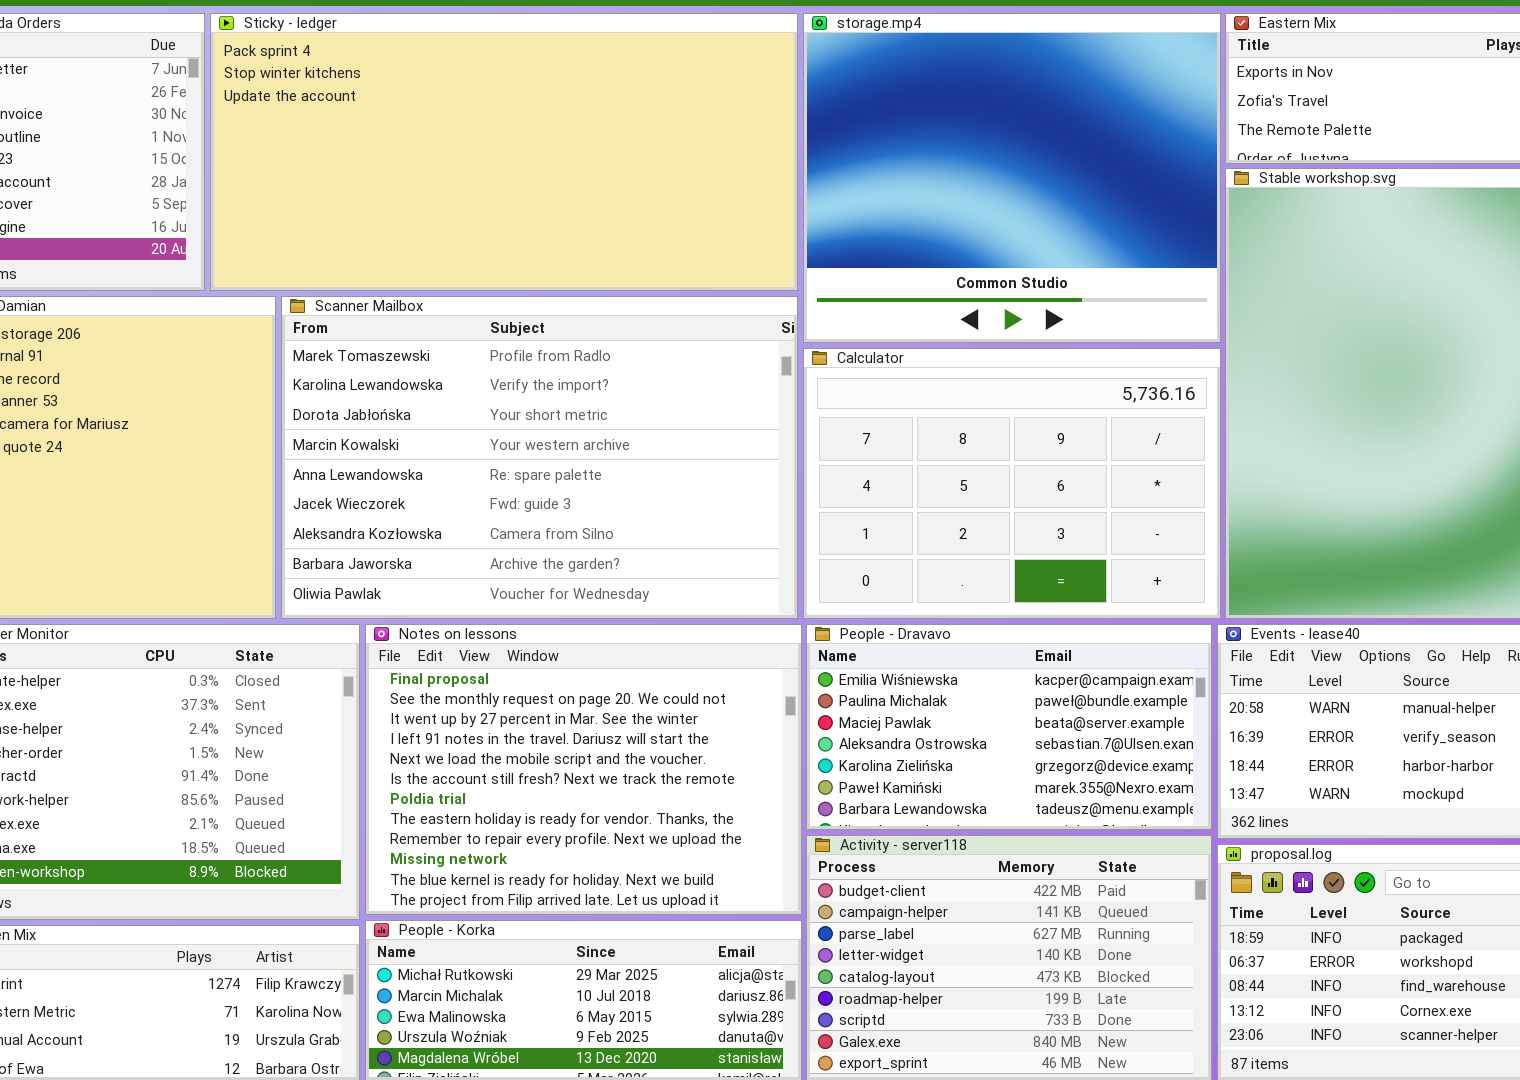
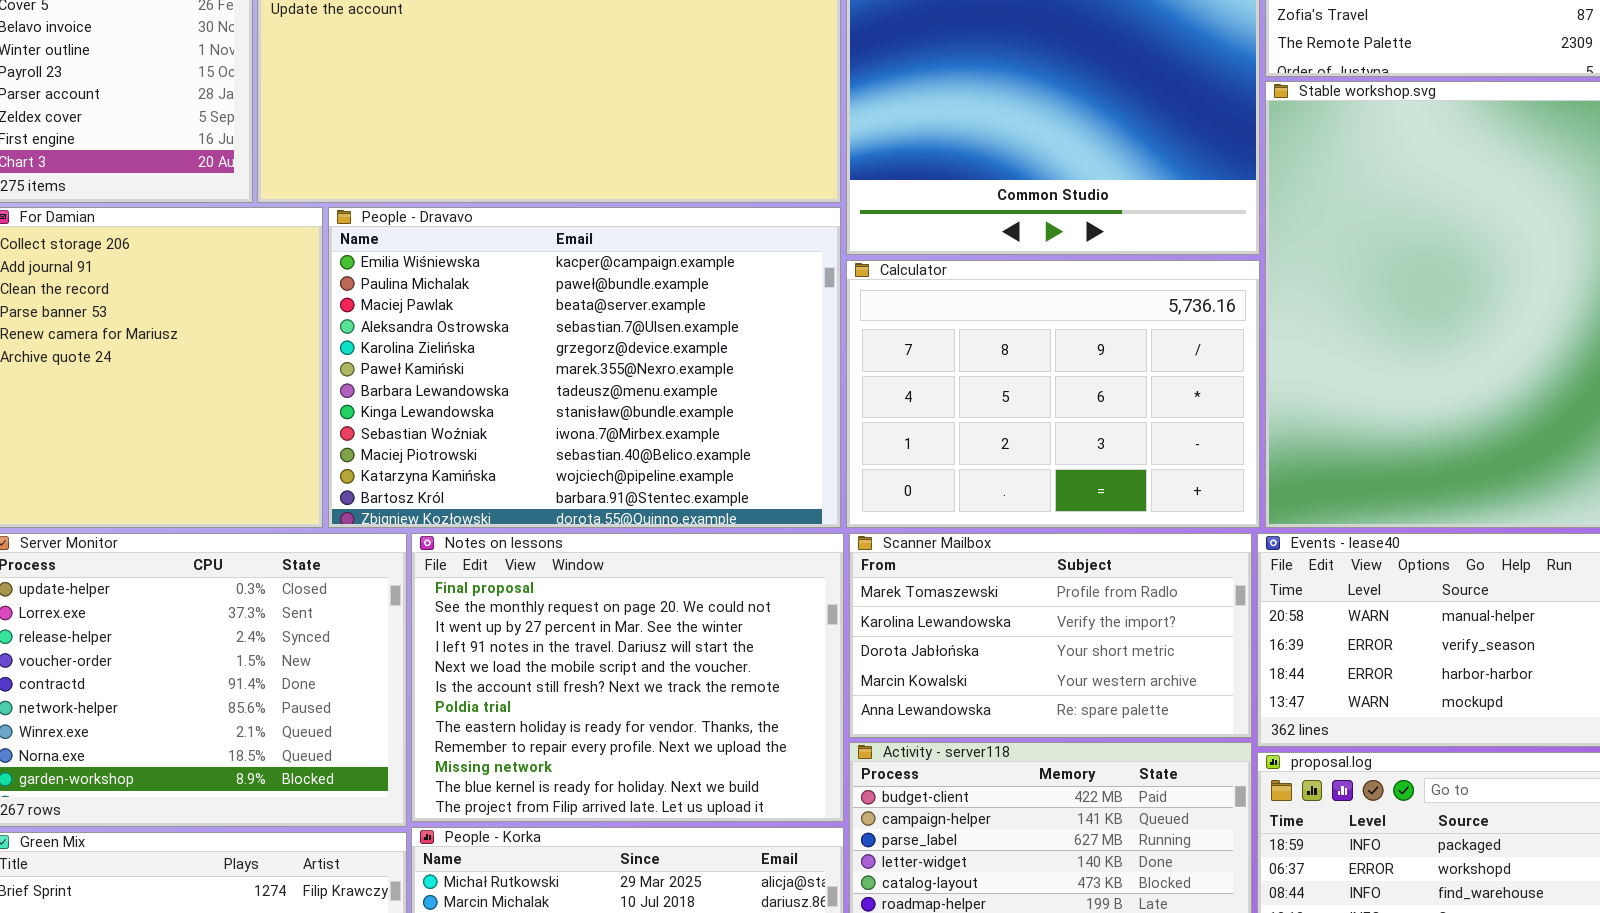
Scanner Mailbox: [281,296,798,619] -> [849,533,1252,738], moved, resized
People - Dravavo: [806,624,1212,830] -> [328,207,841,528], moved, resized

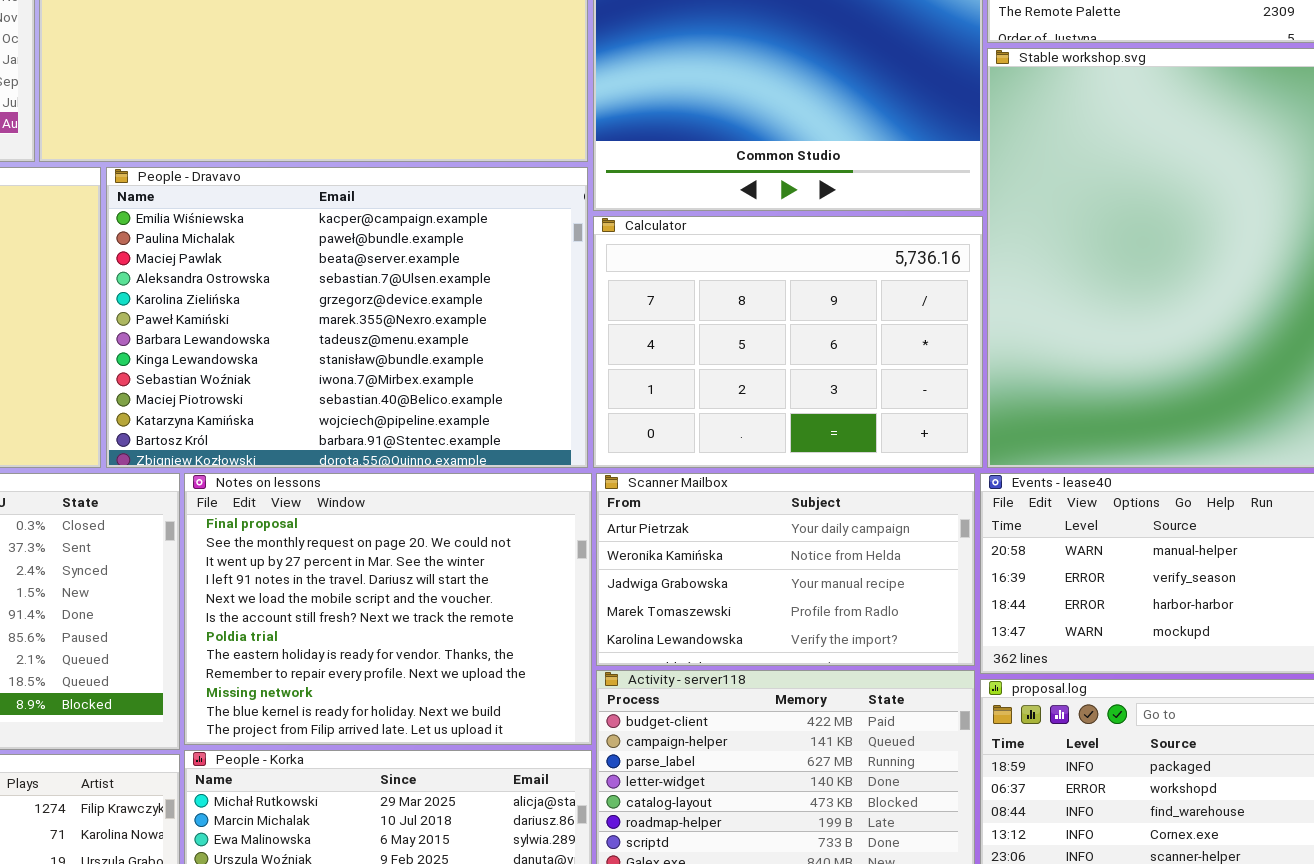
Scanner Mailbox: [849,533,1252,738] -> [596,473,975,666], scrolled up 3 rows

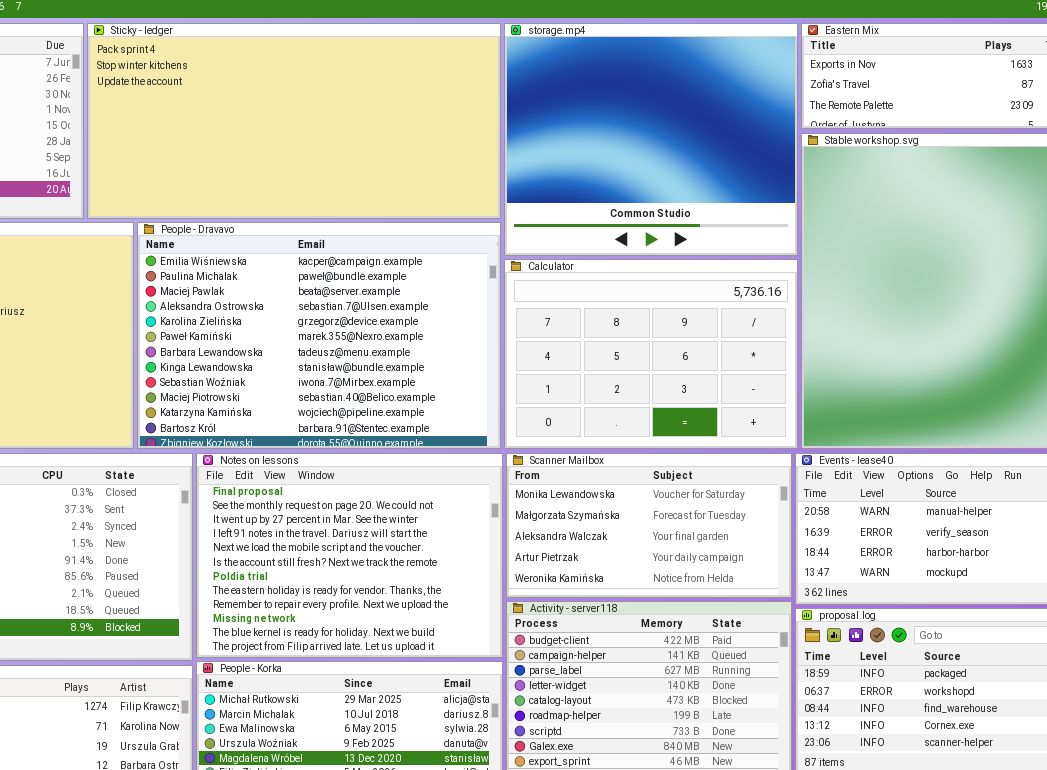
Scanner Mailbox: [596,473,975,666] -> [506,453,792,598], scrolled up 3 rows

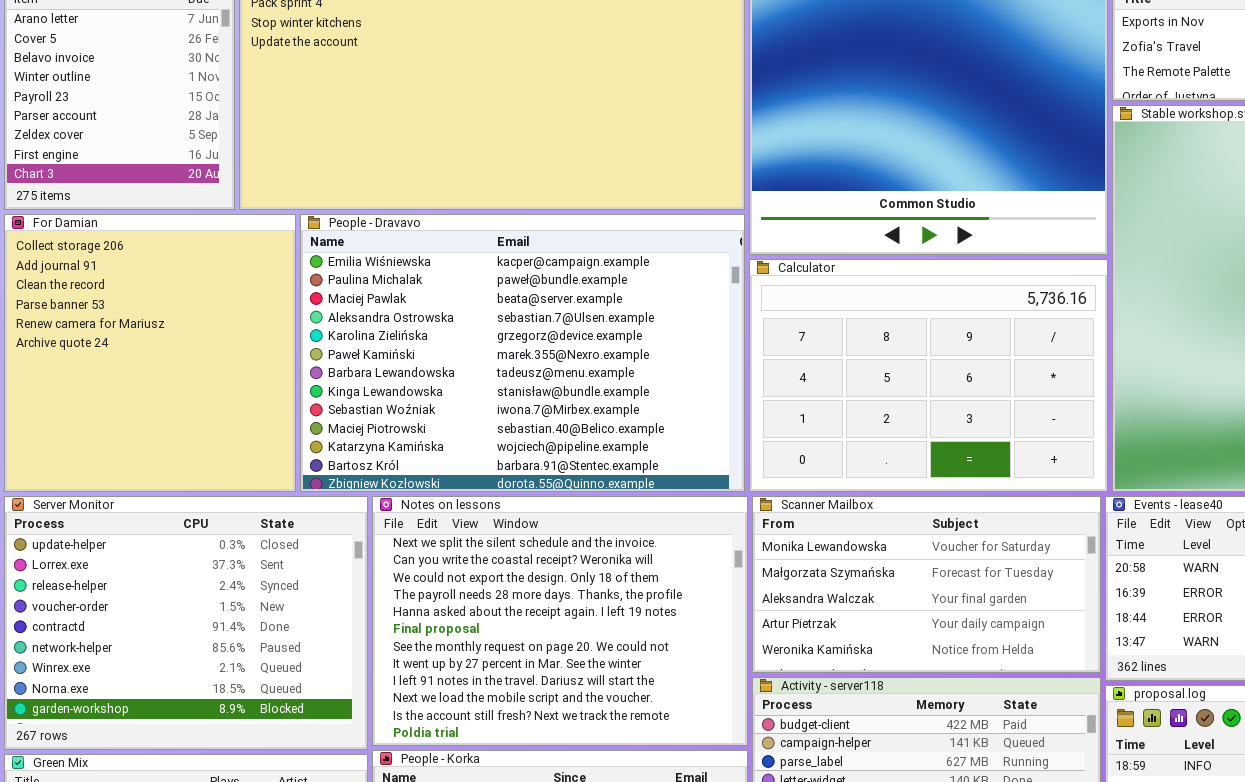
Notes on lessons: [196,453,503,658] -> [372,496,748,746], scrolled up 5 rows

